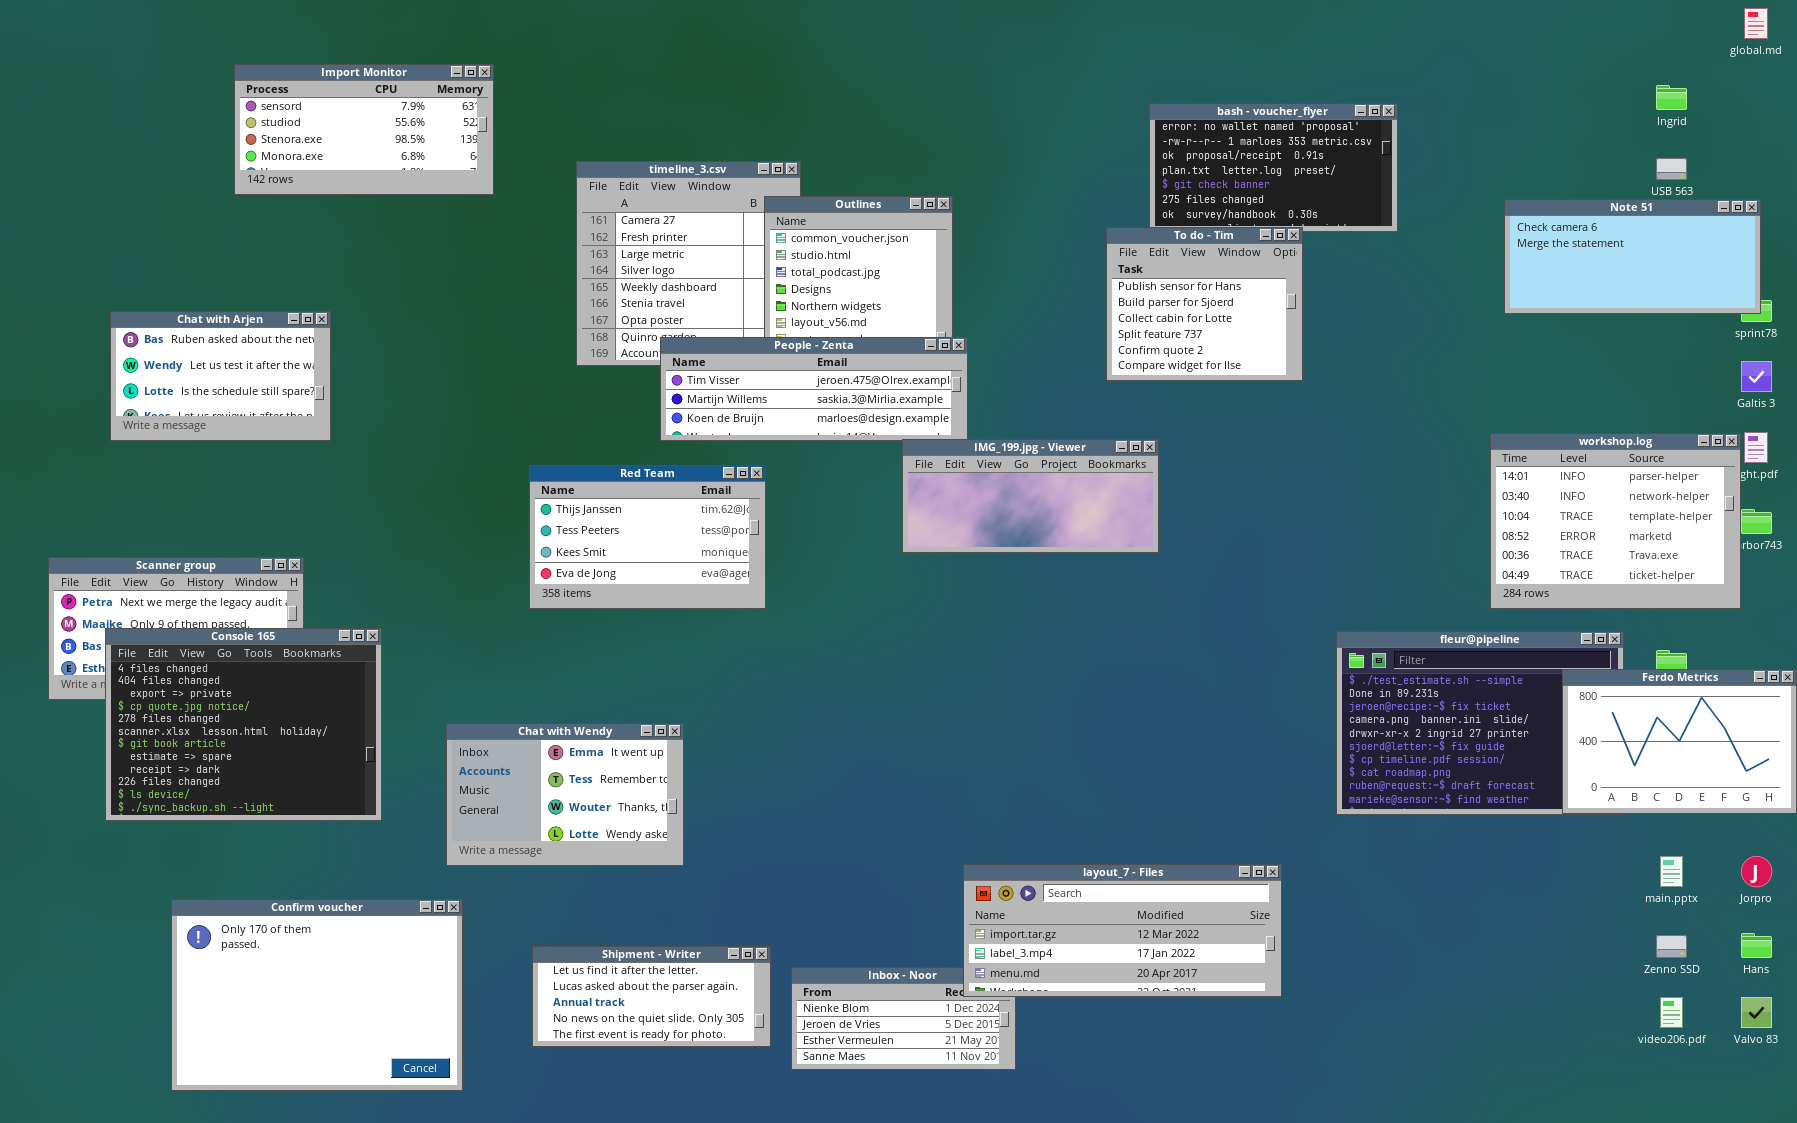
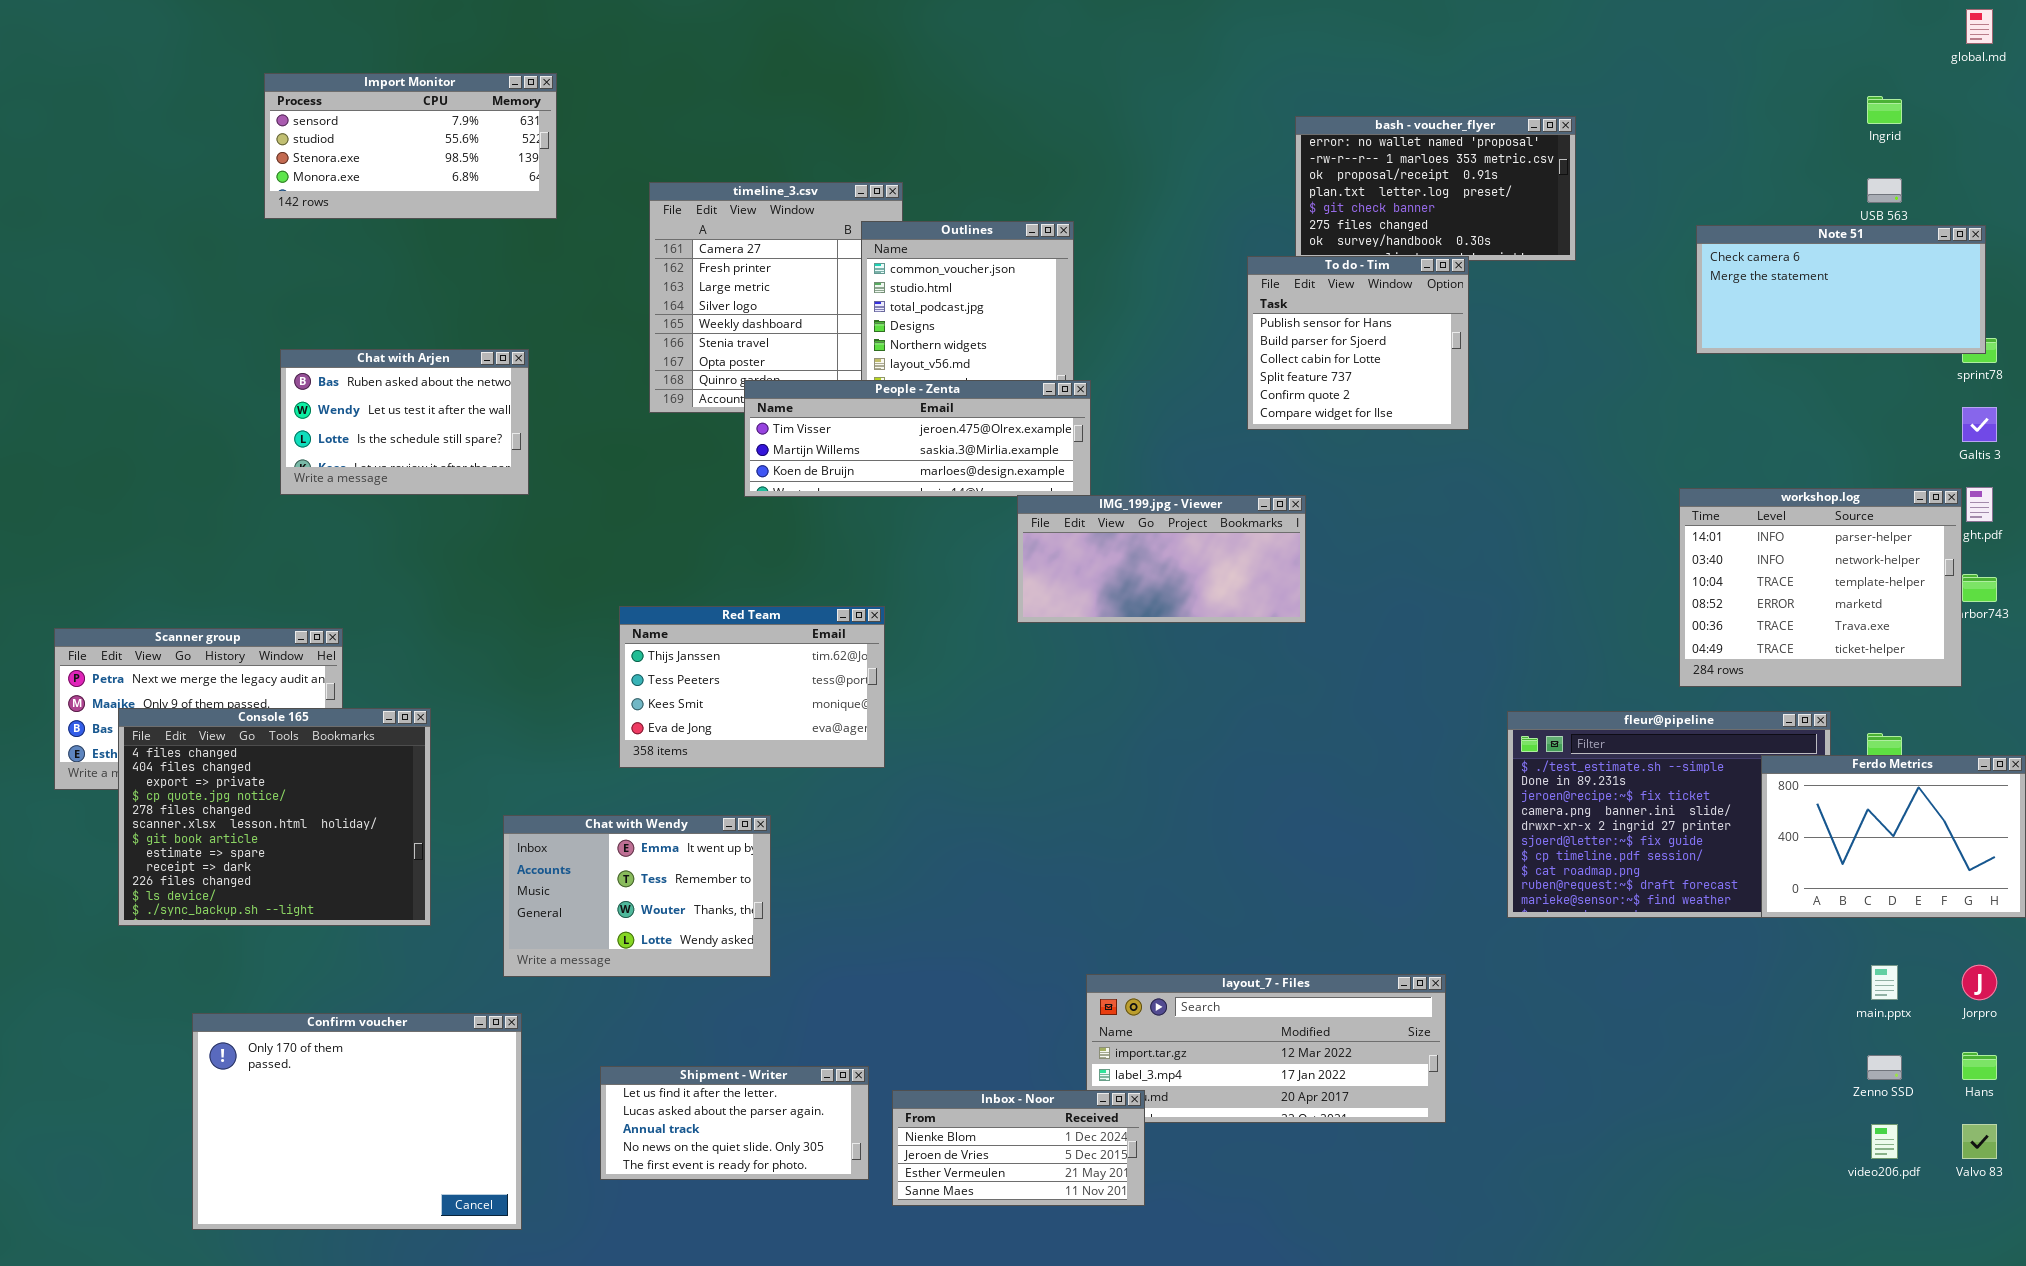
Chat with Arjen: [110,311,331,441] -> [280,349,529,495], moved
Red Team: [529,465,766,609] -> [619,606,885,768], moved
Inbox - Noor: [791,967,1016,1070] -> [892,1090,1145,1206], raised

